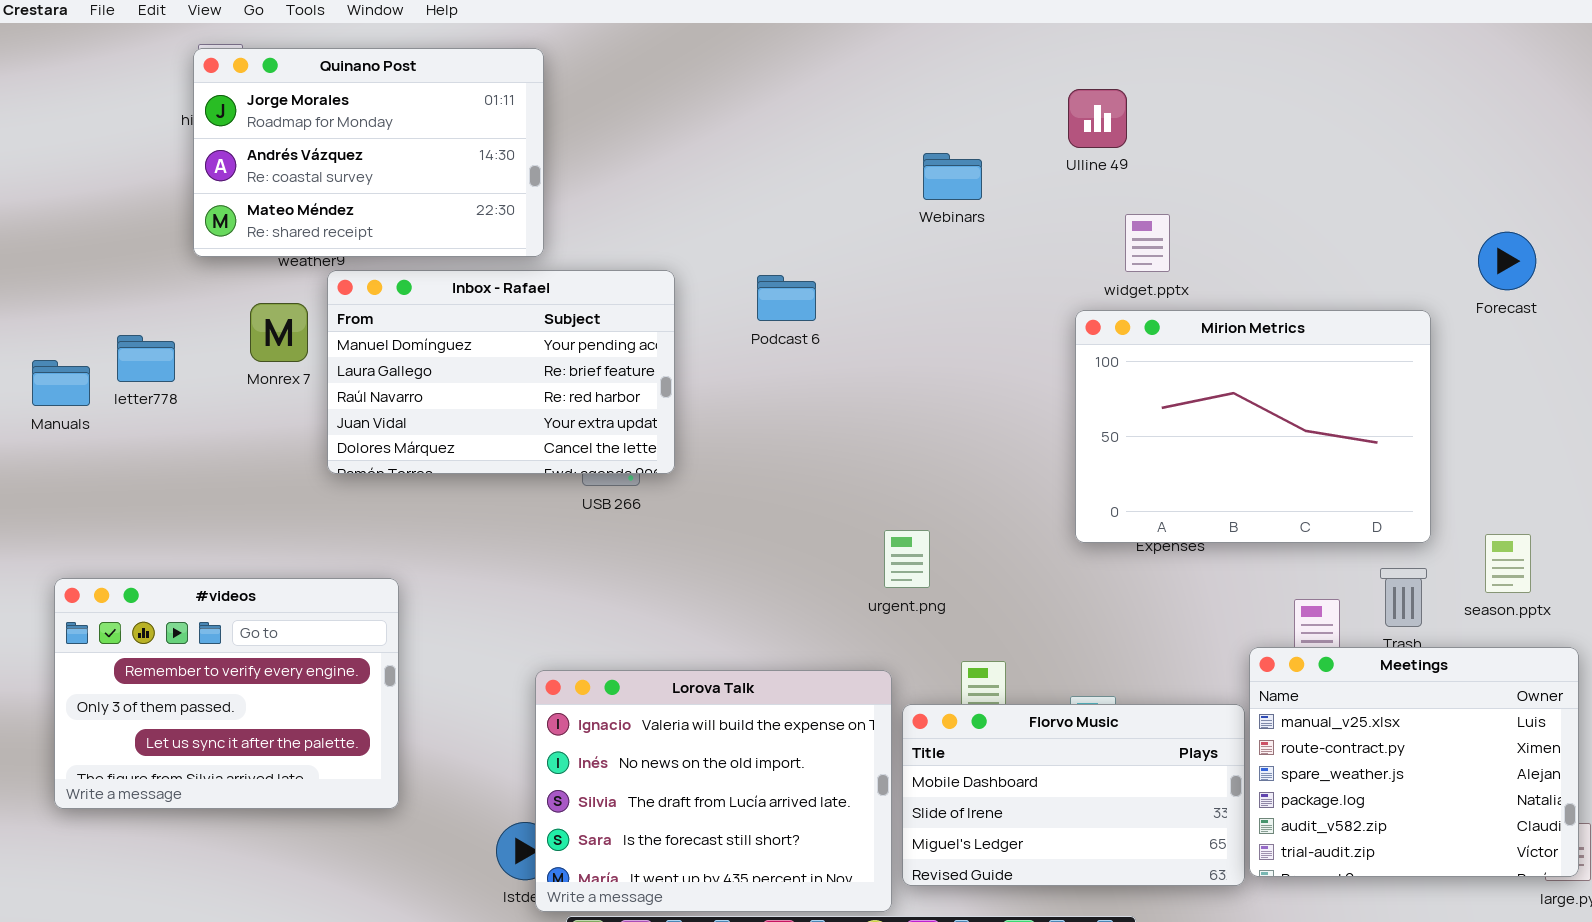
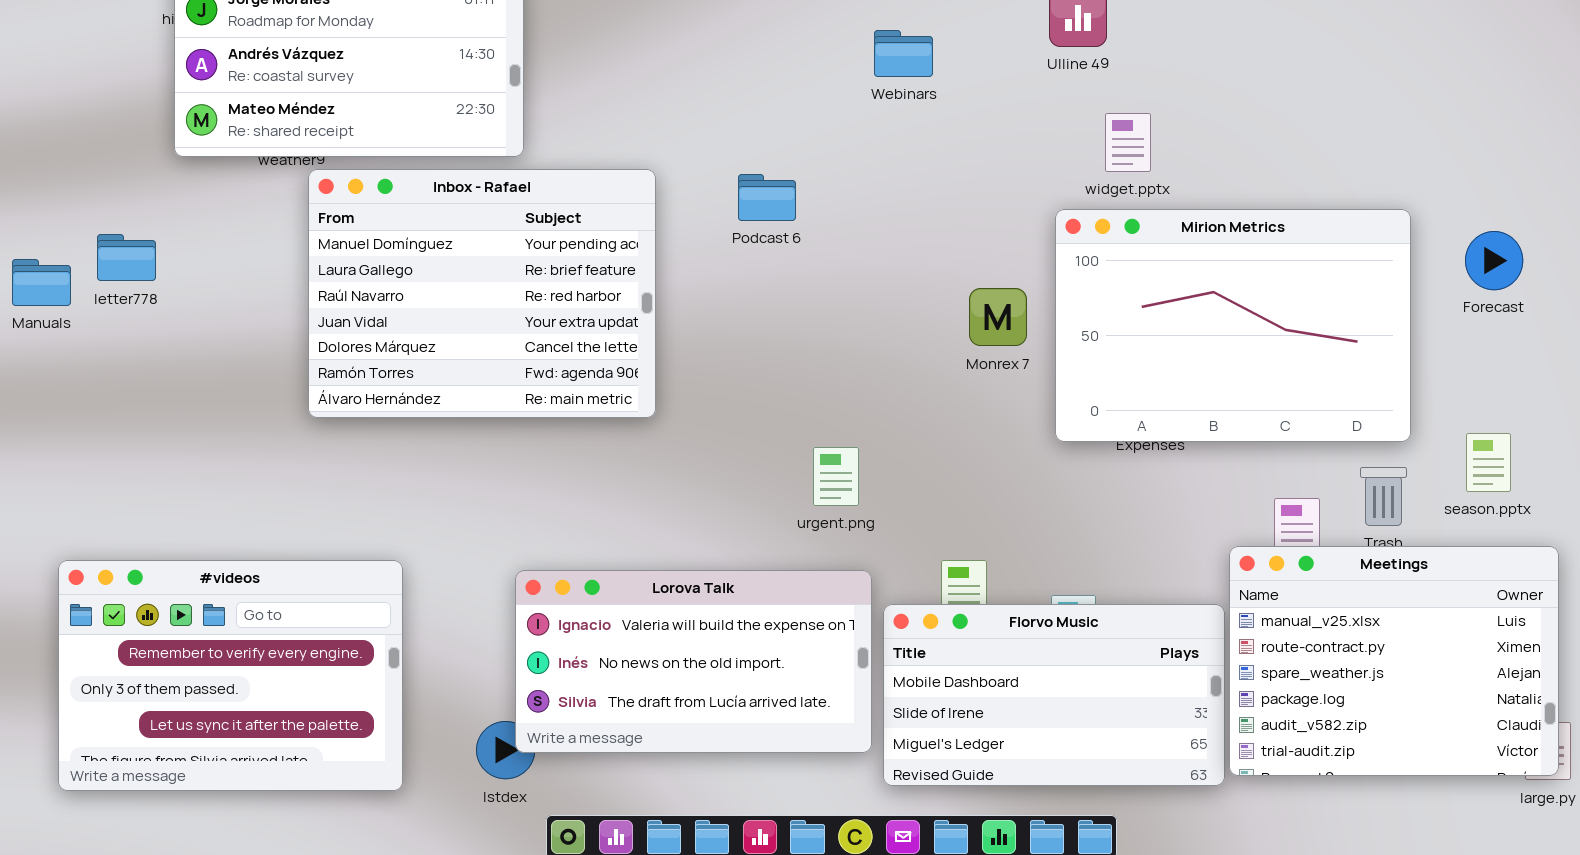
Webinars: [923,153,982,200] -> [874,30,933,77], moved
Forecast: [1478,232,1536,290] -> [1465,231,1523,290], moved
Inbox - Rafael: [327,270,675,474] -> [308,169,656,418], resized
Monrex 7: [250,303,308,362] -> [969,288,1027,346], moved
urgent.png: [884,530,930,588] -> [813,447,859,506], moved
#videos: [54,578,399,809] -> [58,560,403,791], moved
Lorova Talk: [535,670,892,912] -> [515,570,872,753], resized

